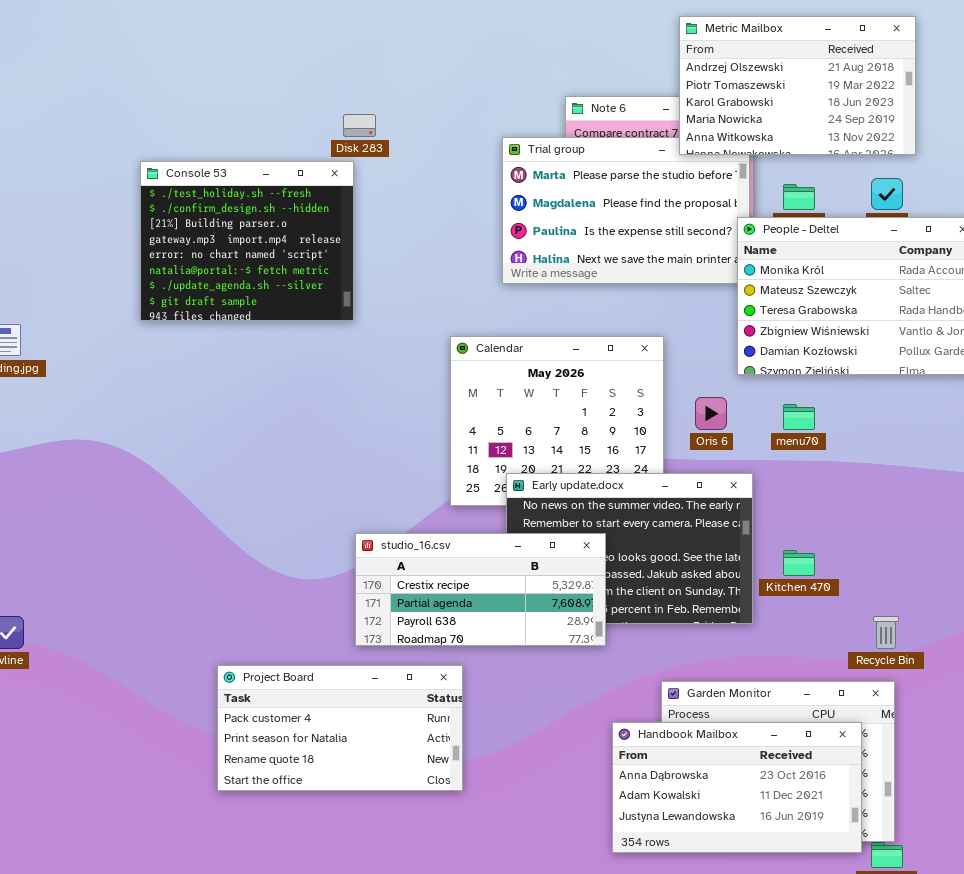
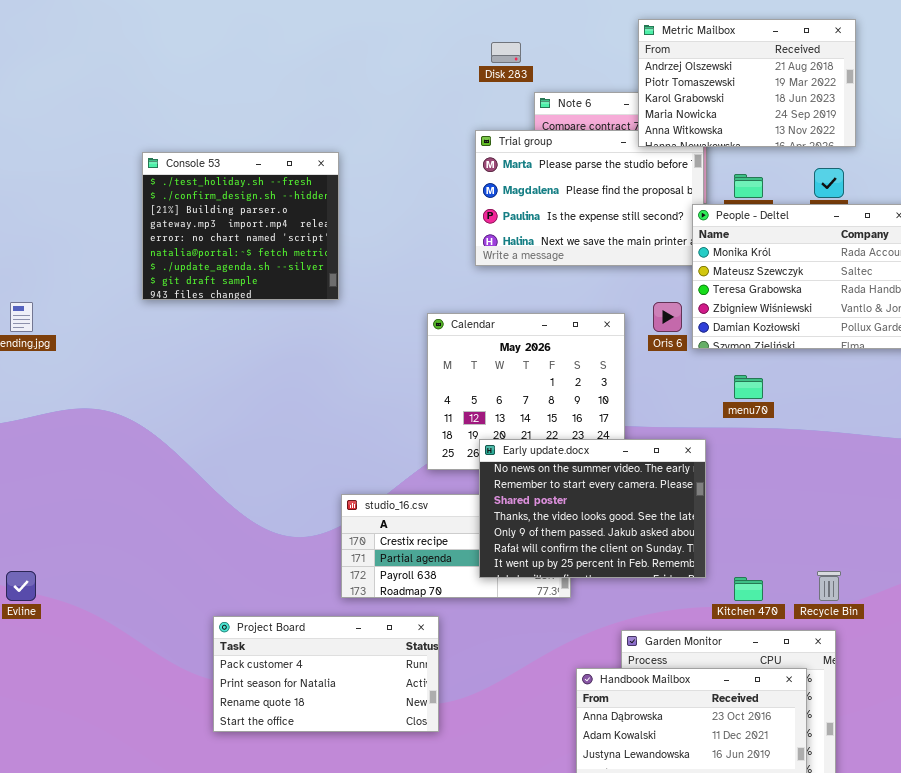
Disk 283: [343,114,376,137] -> [491,42,521,63], moved
Oris 6: [695,397,727,430] -> [653,302,682,332], moved
Early update.docx: [506,473,753,624] -> [479,439,706,578], raised
Kitchen 470: [783,550,815,576] -> [734,577,763,601], moved

